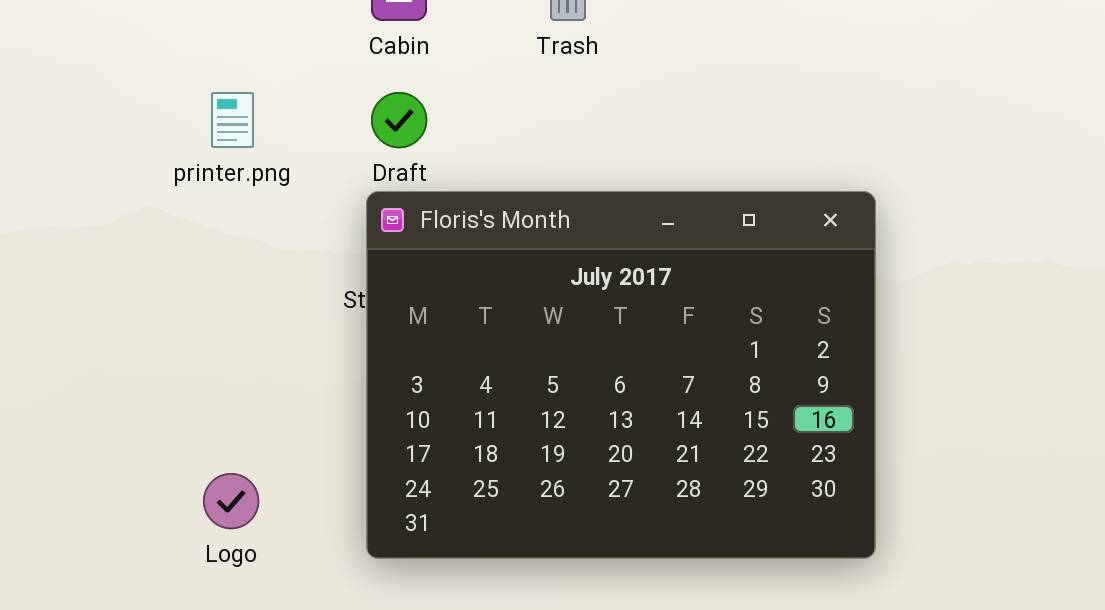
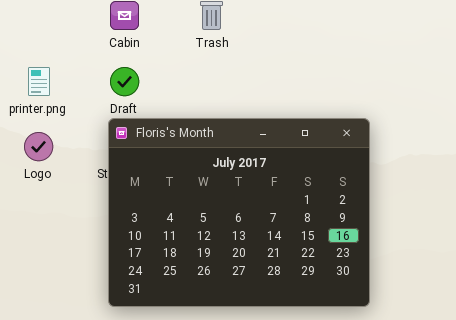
Logo: [203,473,259,529] -> [24,132,53,161], moved

